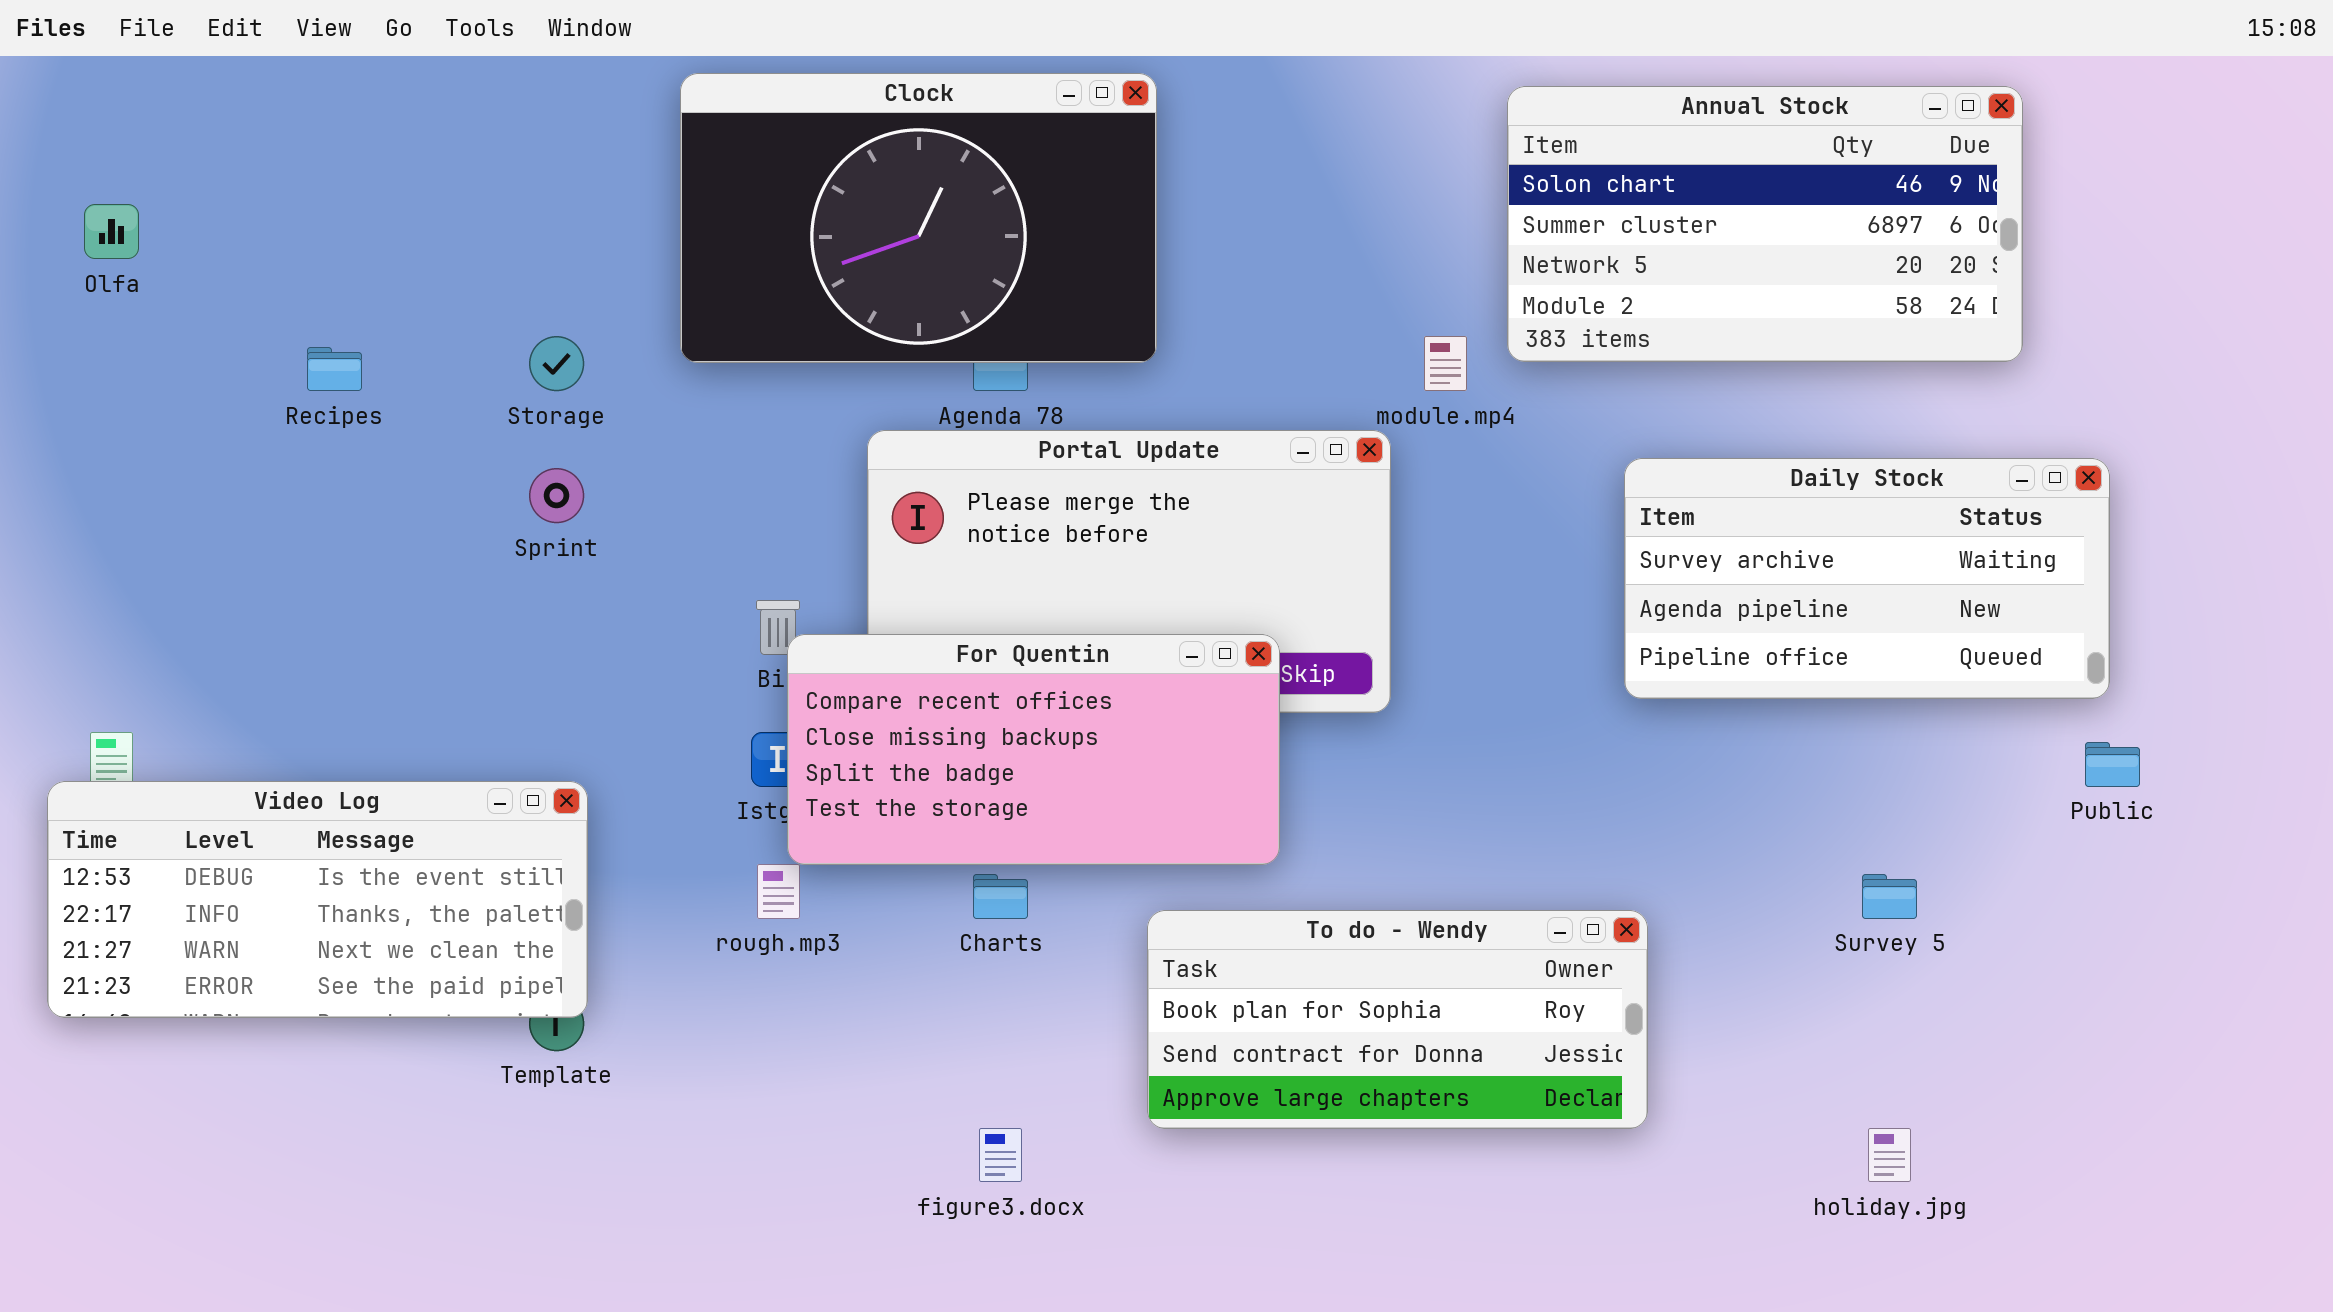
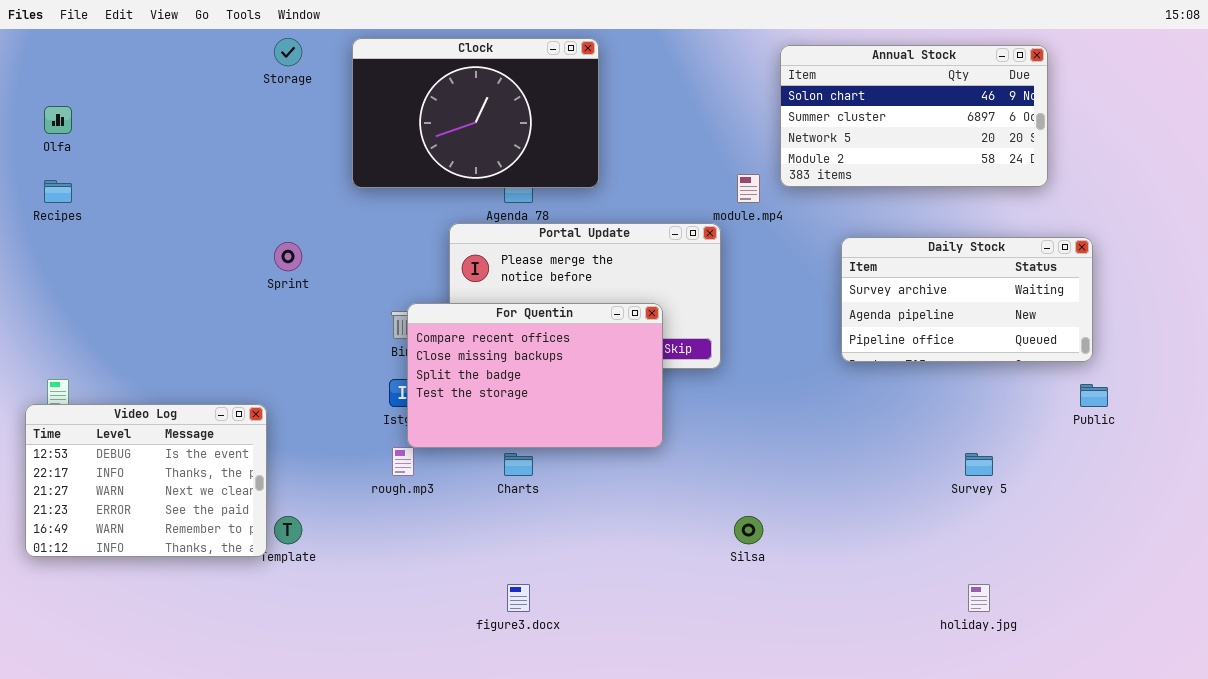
Storage: [529,336,584,391] -> [274,38,302,66], moved
Recipes: [307,347,362,391] -> [44,180,72,203], moved
For Quentin: [787,634,1280,865] -> [407,303,663,448], resized
Video Log: [47,781,588,1018] -> [25,404,267,557], resized
To do - Wendy: [1147,910,1648,1129] -> none, closed

